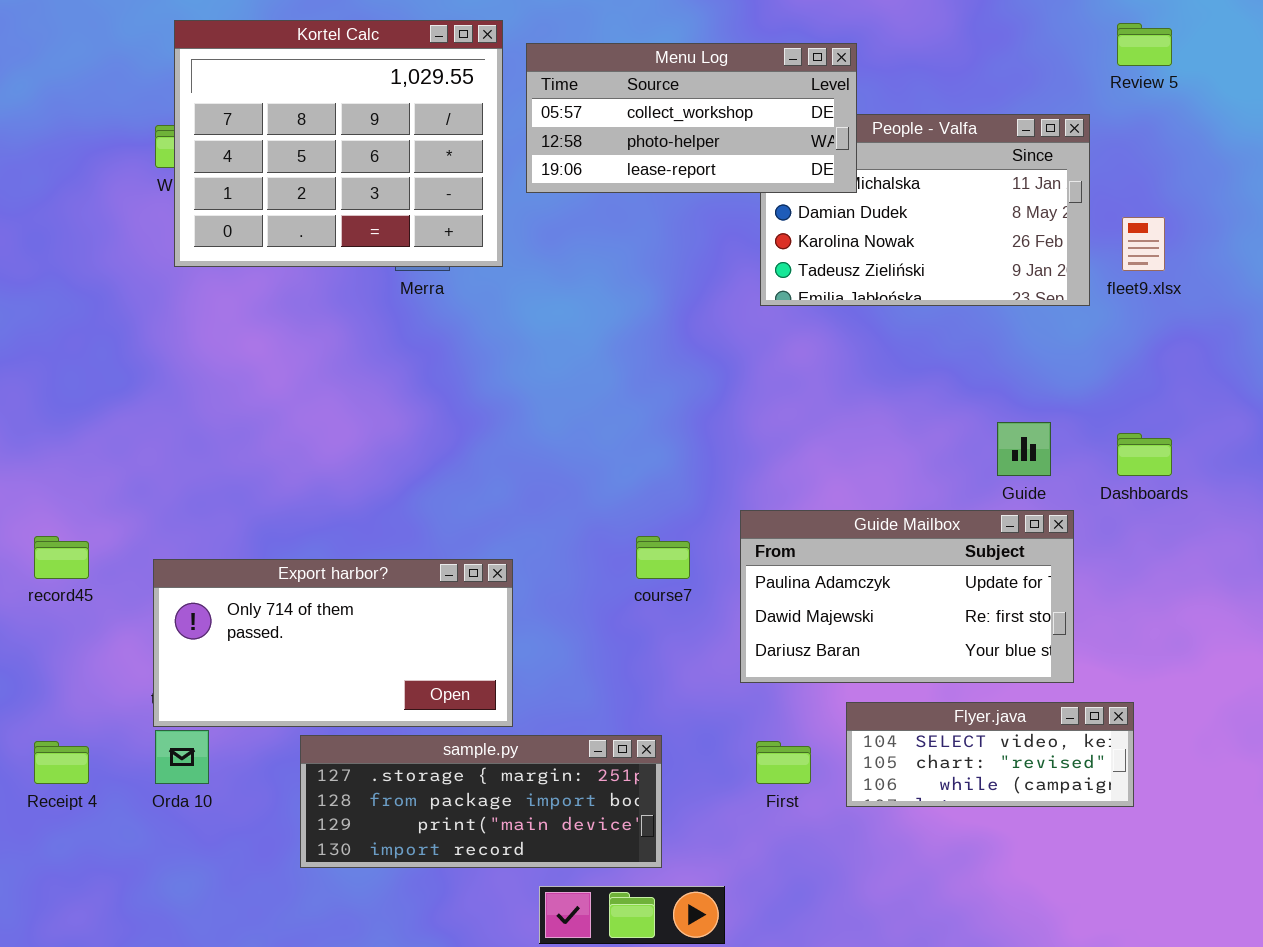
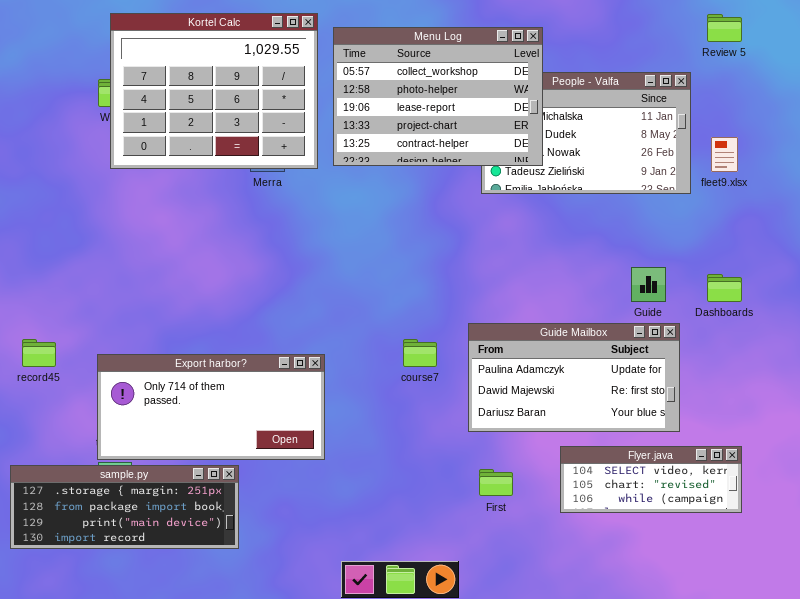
Menu Log: [526,43,857,193] -> [333,27,543,166], resized
Flyer.java: [846,702,1134,807] -> [560,446,742,513], moved
sample.py: [300,735,662,868] -> [10,465,239,549], moved

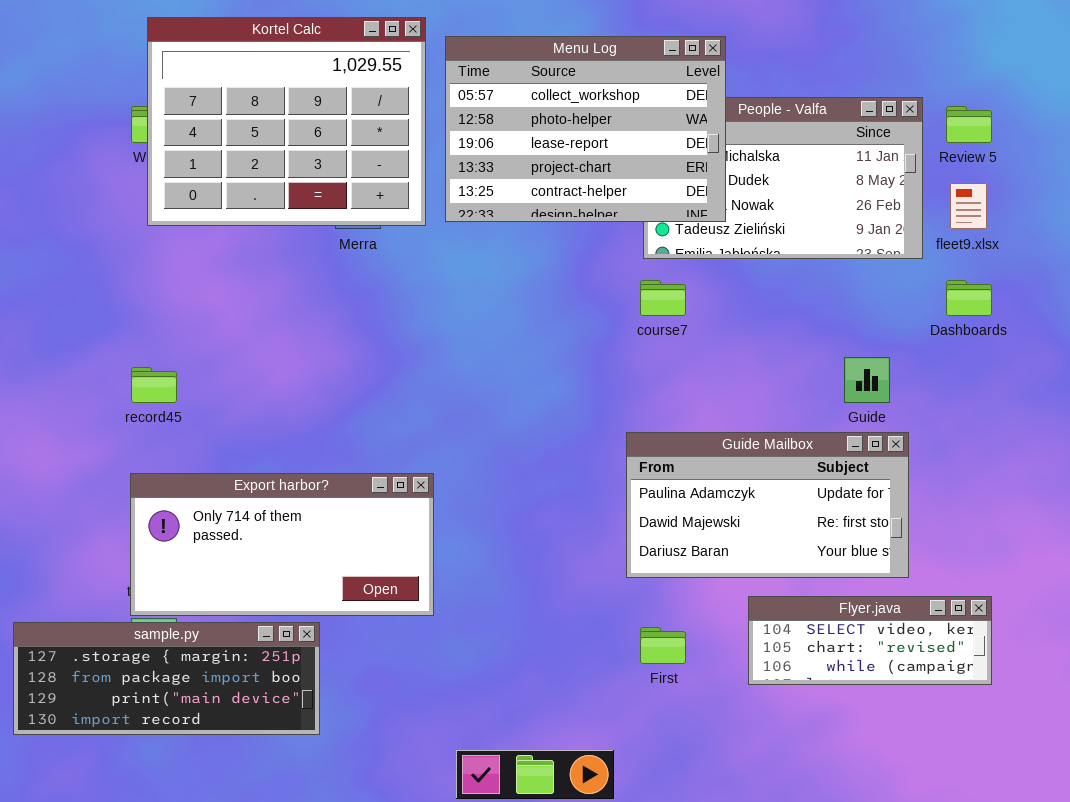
Review 5: [707,14,742,42] -> [946,106,992,143], moved
Dashboards: [707,274,742,302] -> [946,280,992,316], moved
record45: [22,339,56,367] -> [131,367,177,403], moved
course7: [403,339,437,367] -> [640,280,686,316], moved

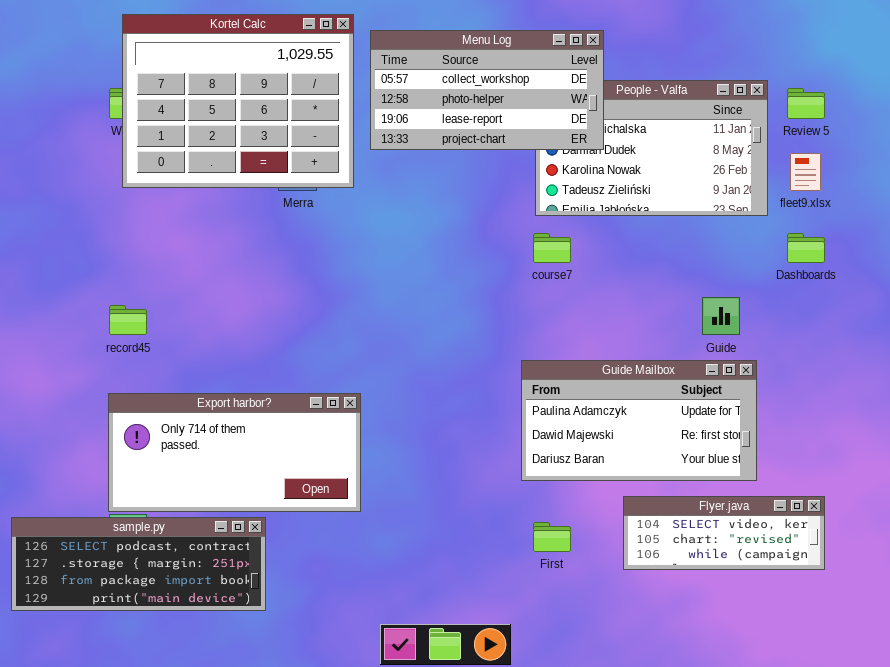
Menu Log: [445,36,726,222] -> [370,30,604,150], resized
sample.py: [13,622,320,735] -> [11,517,266,611], scrolled up 1 row

